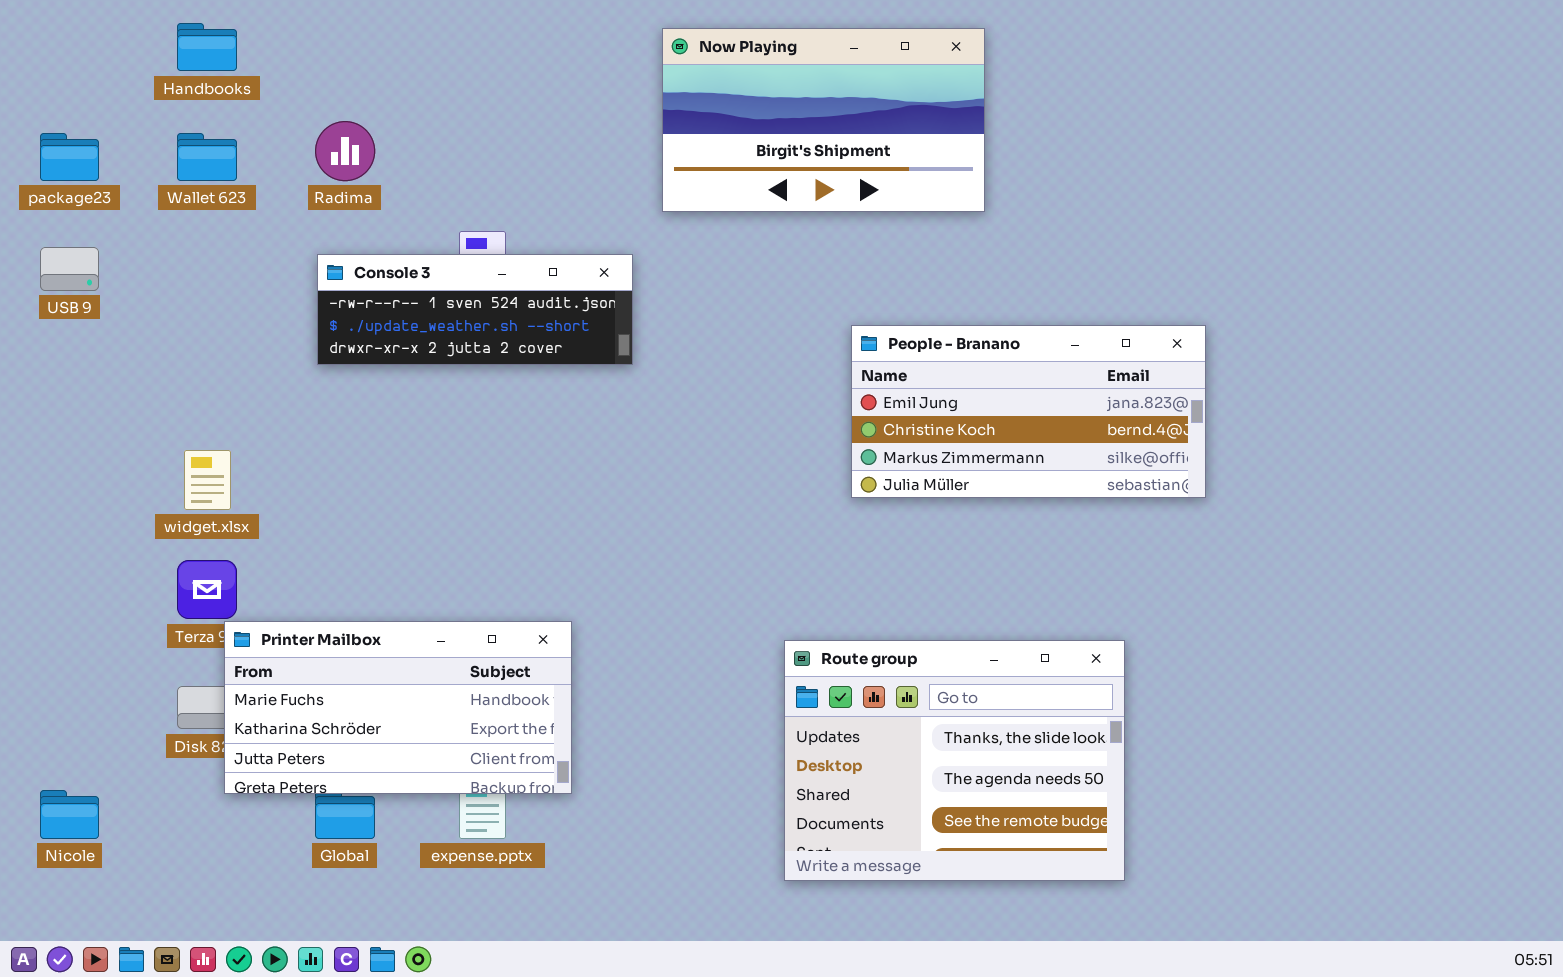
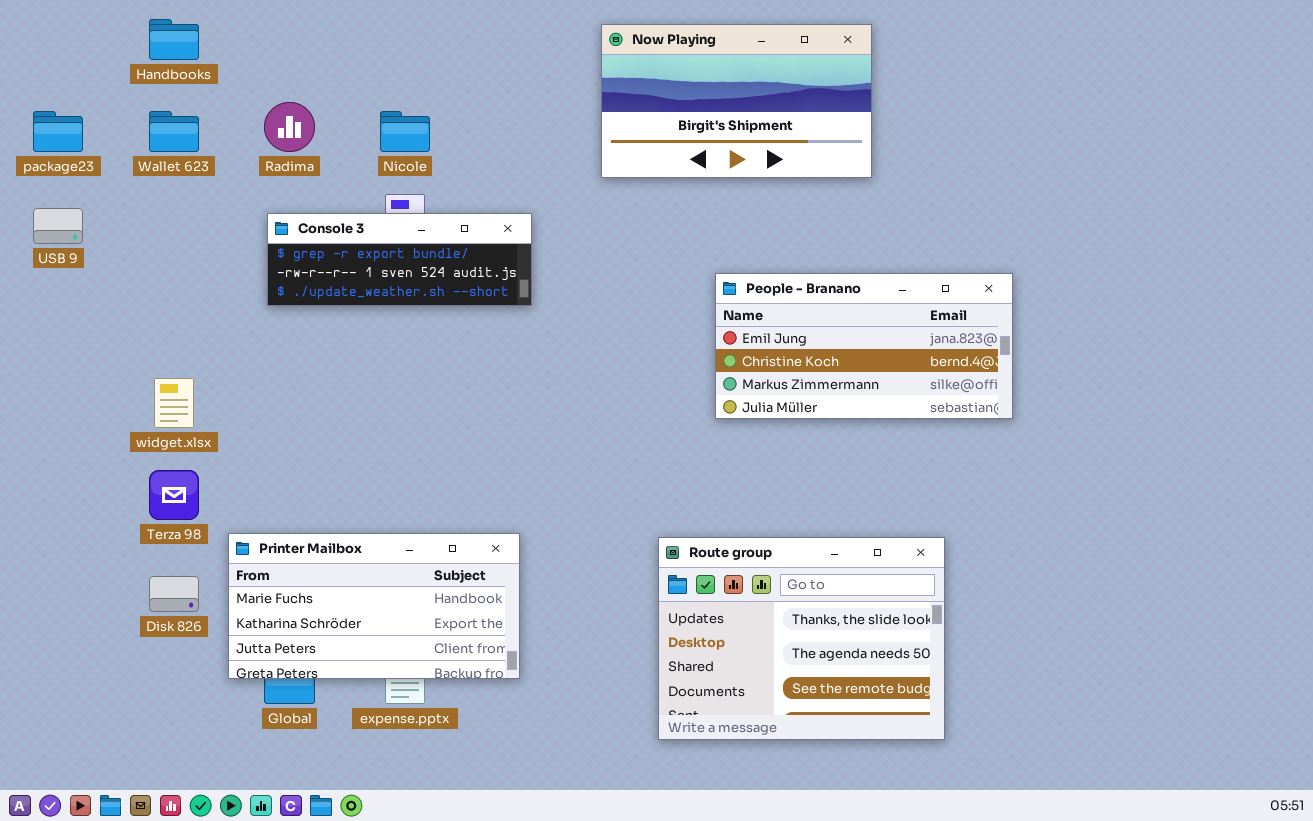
Now Playing: [662,28,985,212] -> [601,24,872,178], moved
Console 3: [317,254,633,365] -> [267,213,532,306], scrolled up 1 row
Printer Mailbox: [224,621,572,794] -> [228,533,520,679], moved
Nicole: [40,790,99,839] -> [380,111,430,152], moved

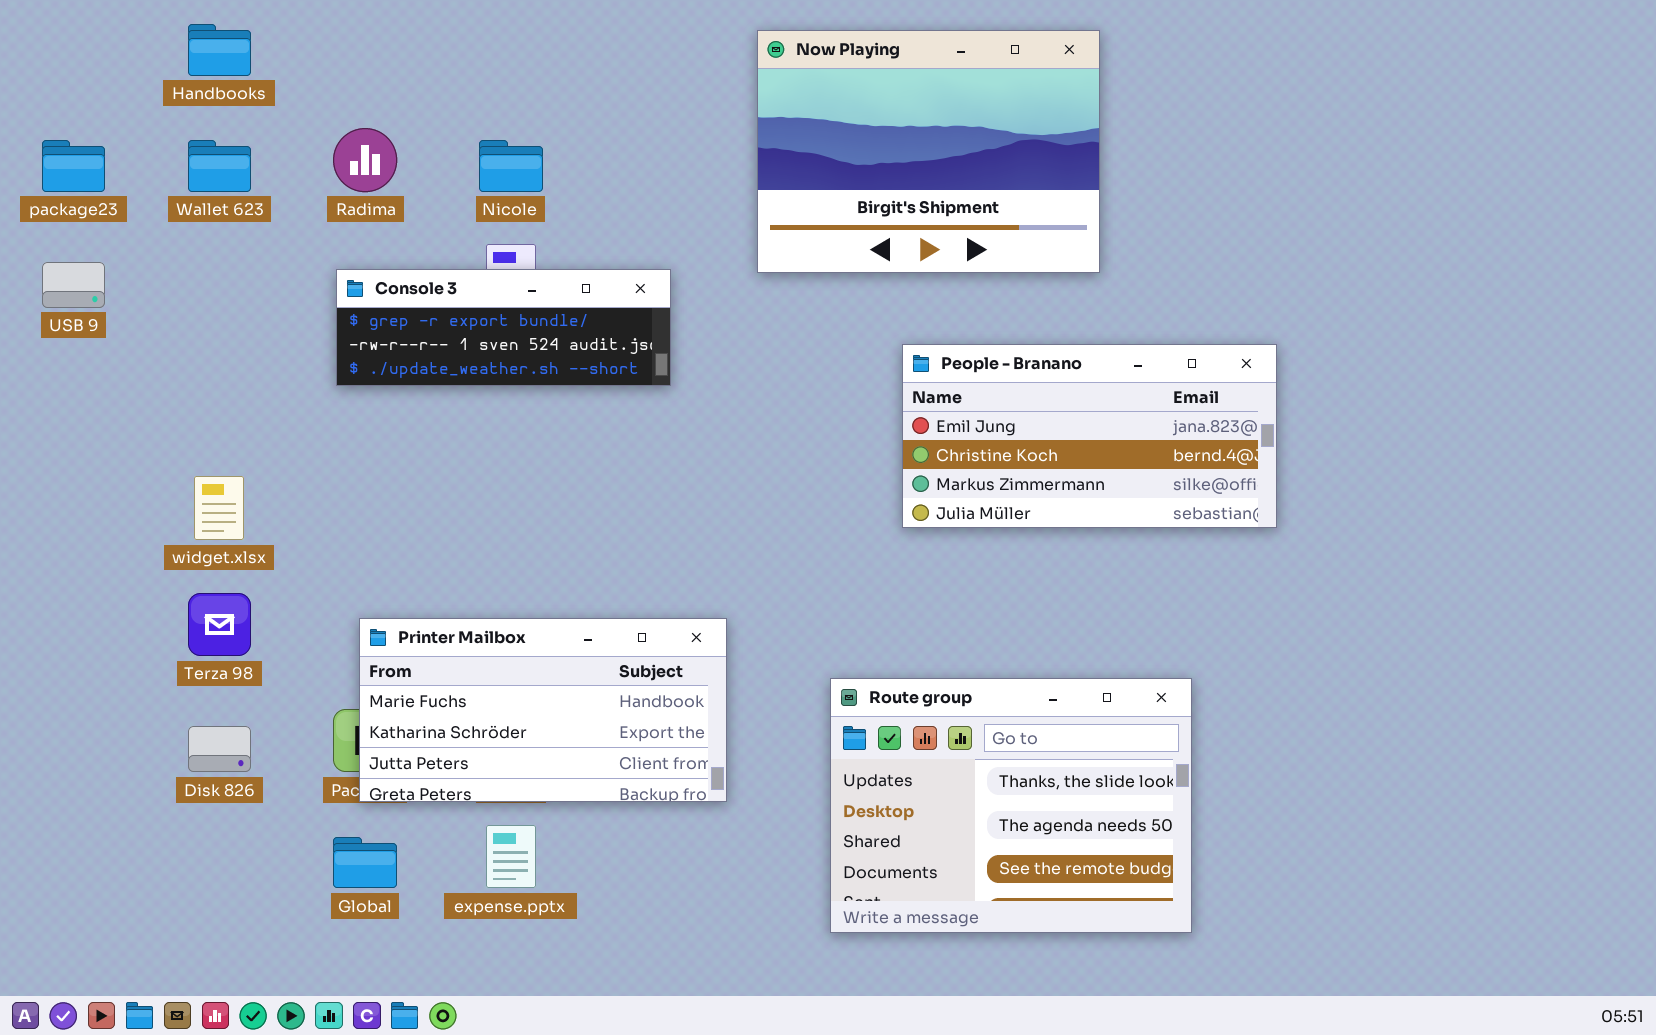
Now Playing: [601,24,872,178] -> [757,30,1100,273], resized
Printer Mailbox: [228,533,520,679] -> [359,618,727,802], moved

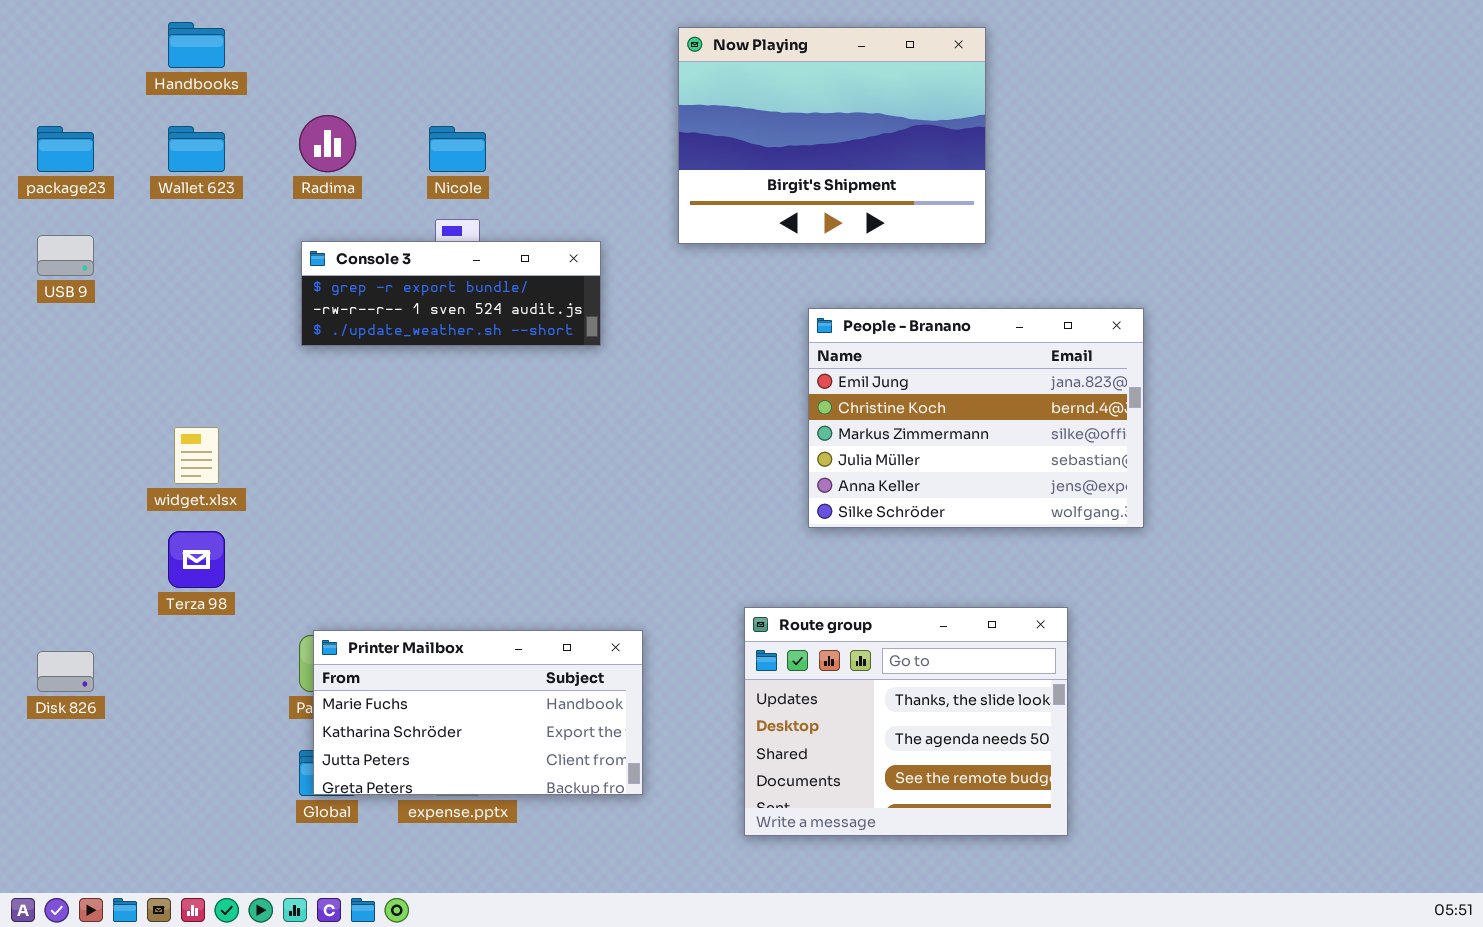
People - Branano: [902,344,1277,528] -> [808,308,1144,528], resized
Printer Mailbox: [359,618,727,802] -> [313,630,643,795], moved
Disk 826: [188,726,251,772] -> [37,651,94,692], moved

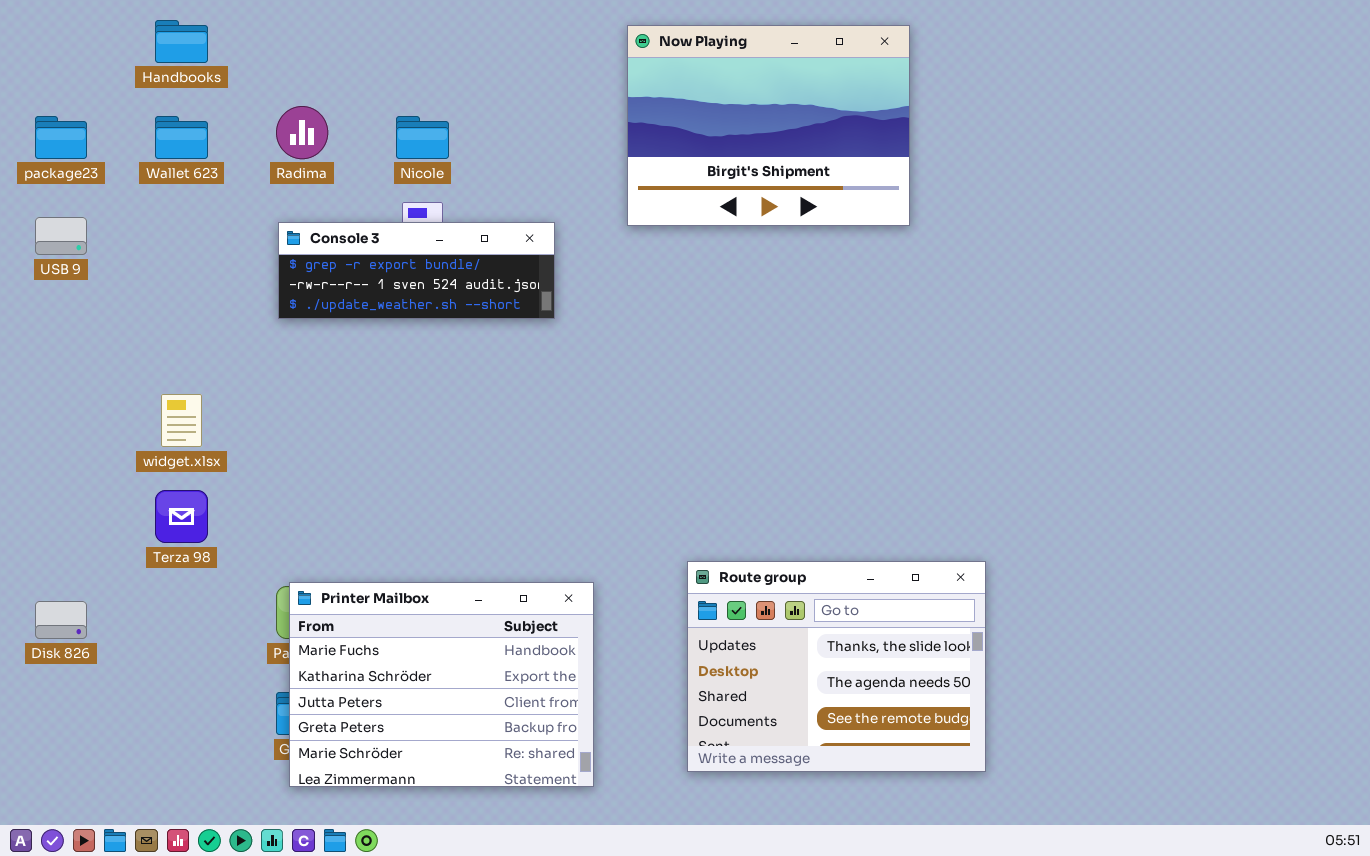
People - Branano: [808,308,1144,528] -> none, closed
Printer Mailbox: [313,630,643,795] -> [289,582,594,787], resized

